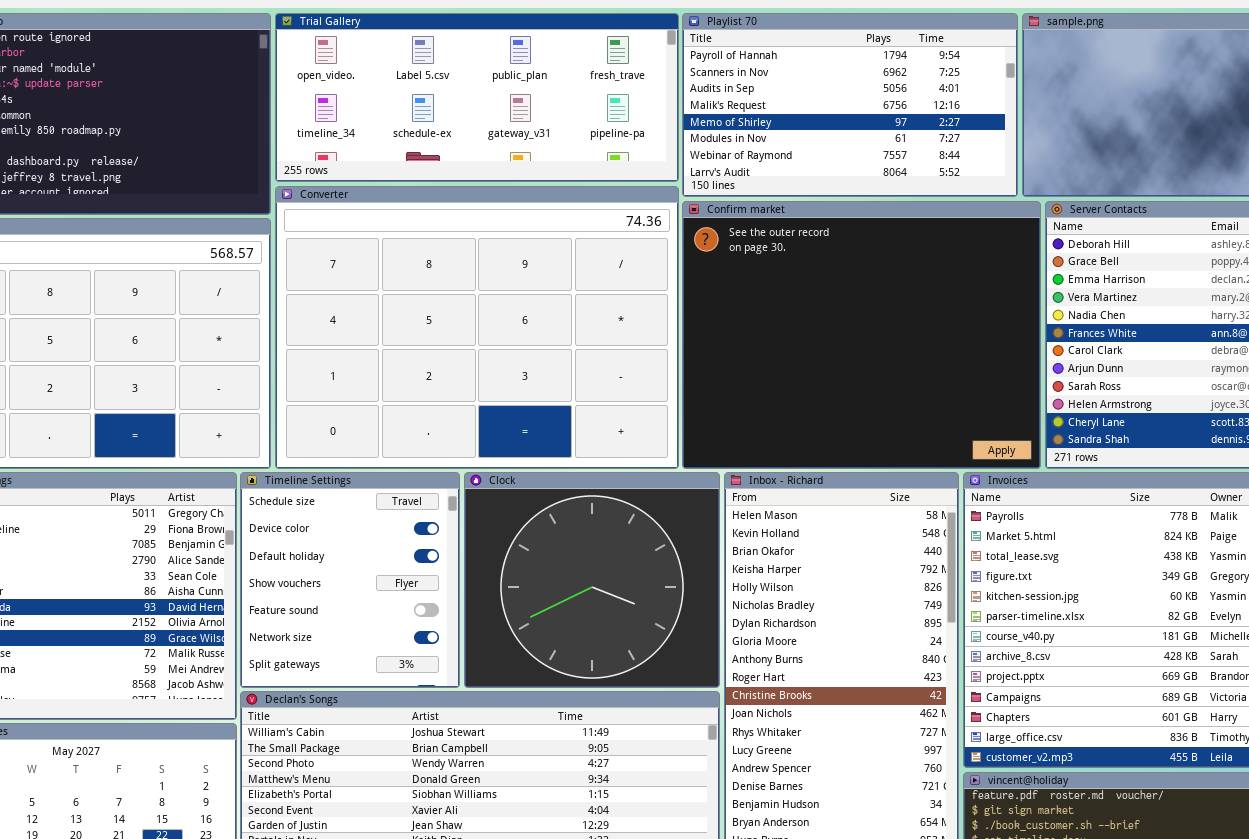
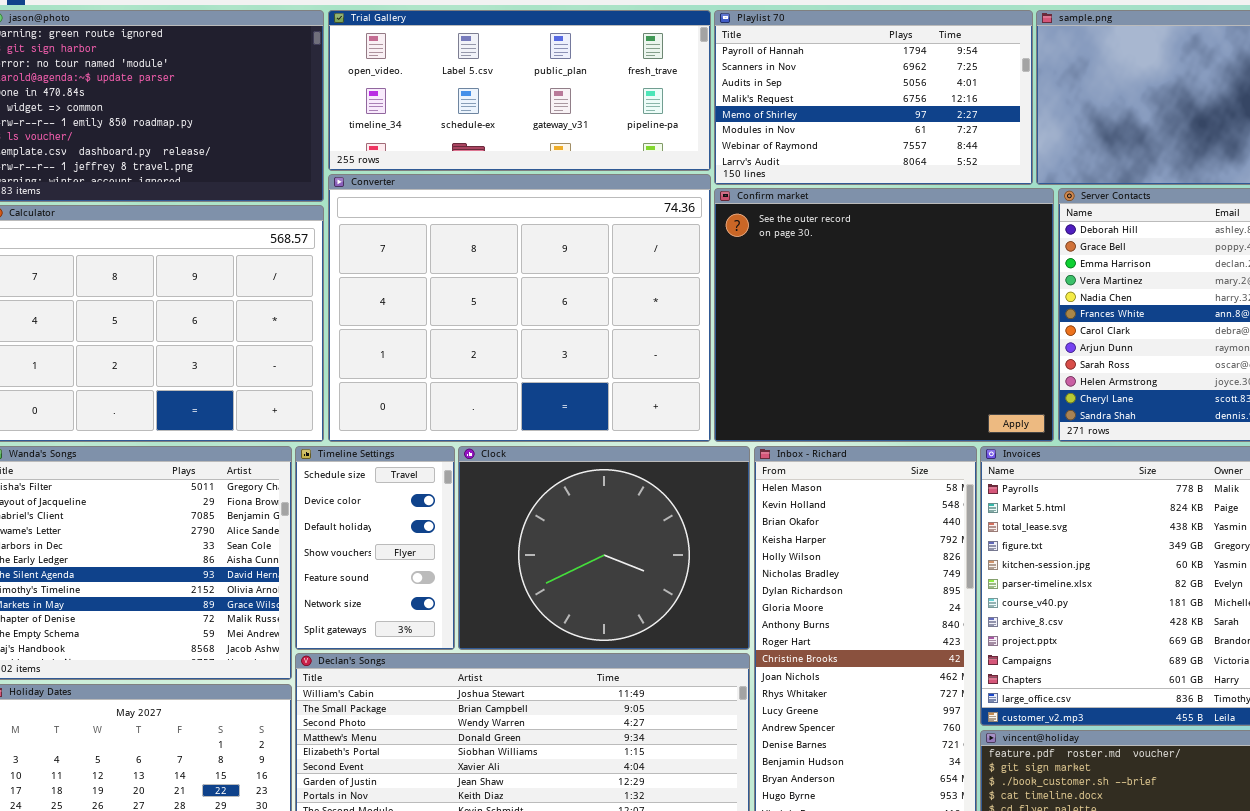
Timeline Settings: [240,472,460,688] -> [295,446,455,650], resized
Clock: [464,472,720,688] -> [458,446,750,650], resized

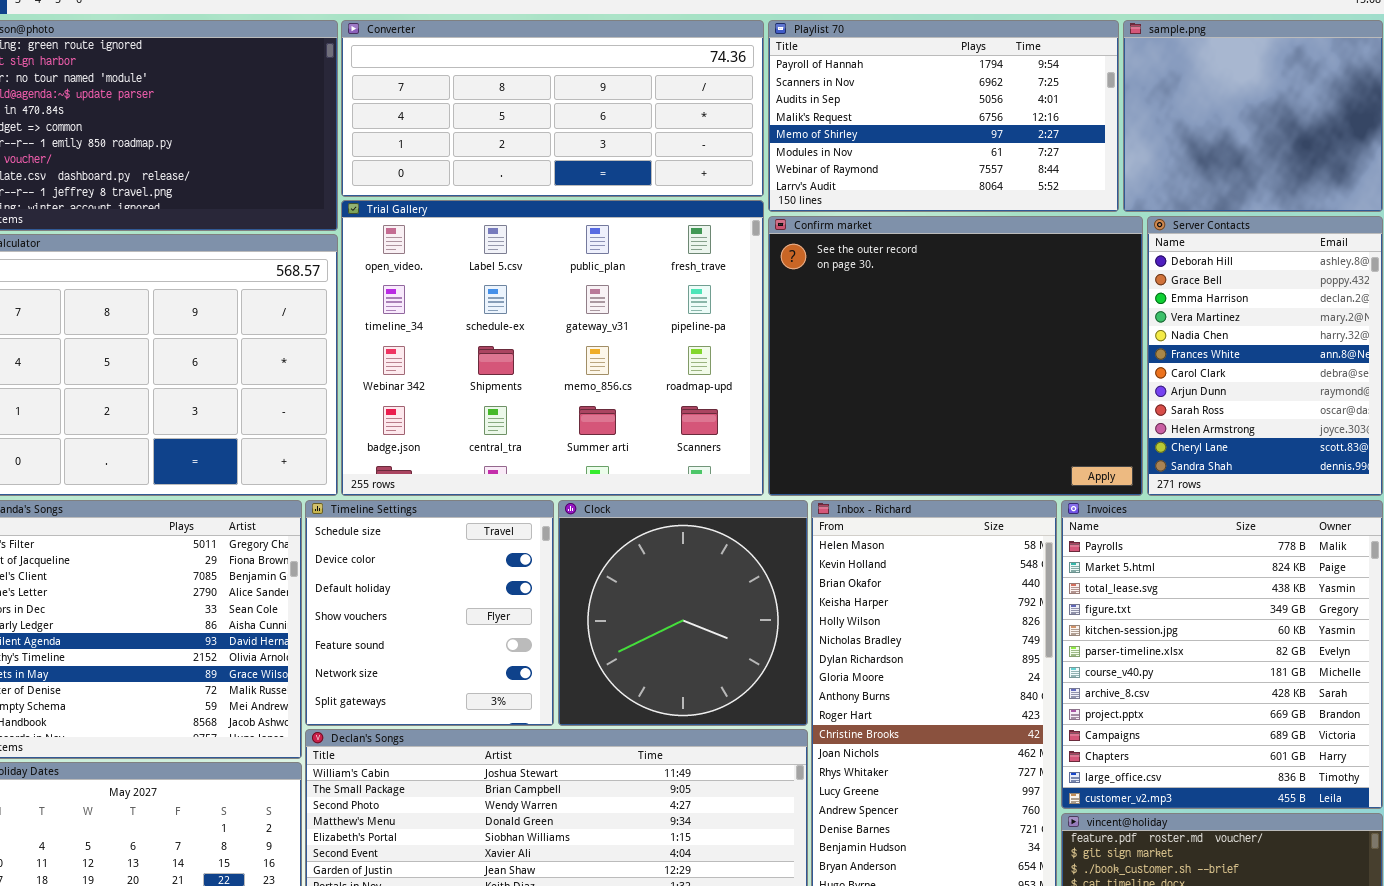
Trial Gallery: [328,10,711,171] -> [341,200,764,496], moved, resized
Converter: [328,174,711,442] -> [341,20,764,197], moved, resized
Timeline Settings: [295,446,455,650] -> [305,500,554,726], resized
Clock: [458,446,750,650] -> [558,500,808,726], resized

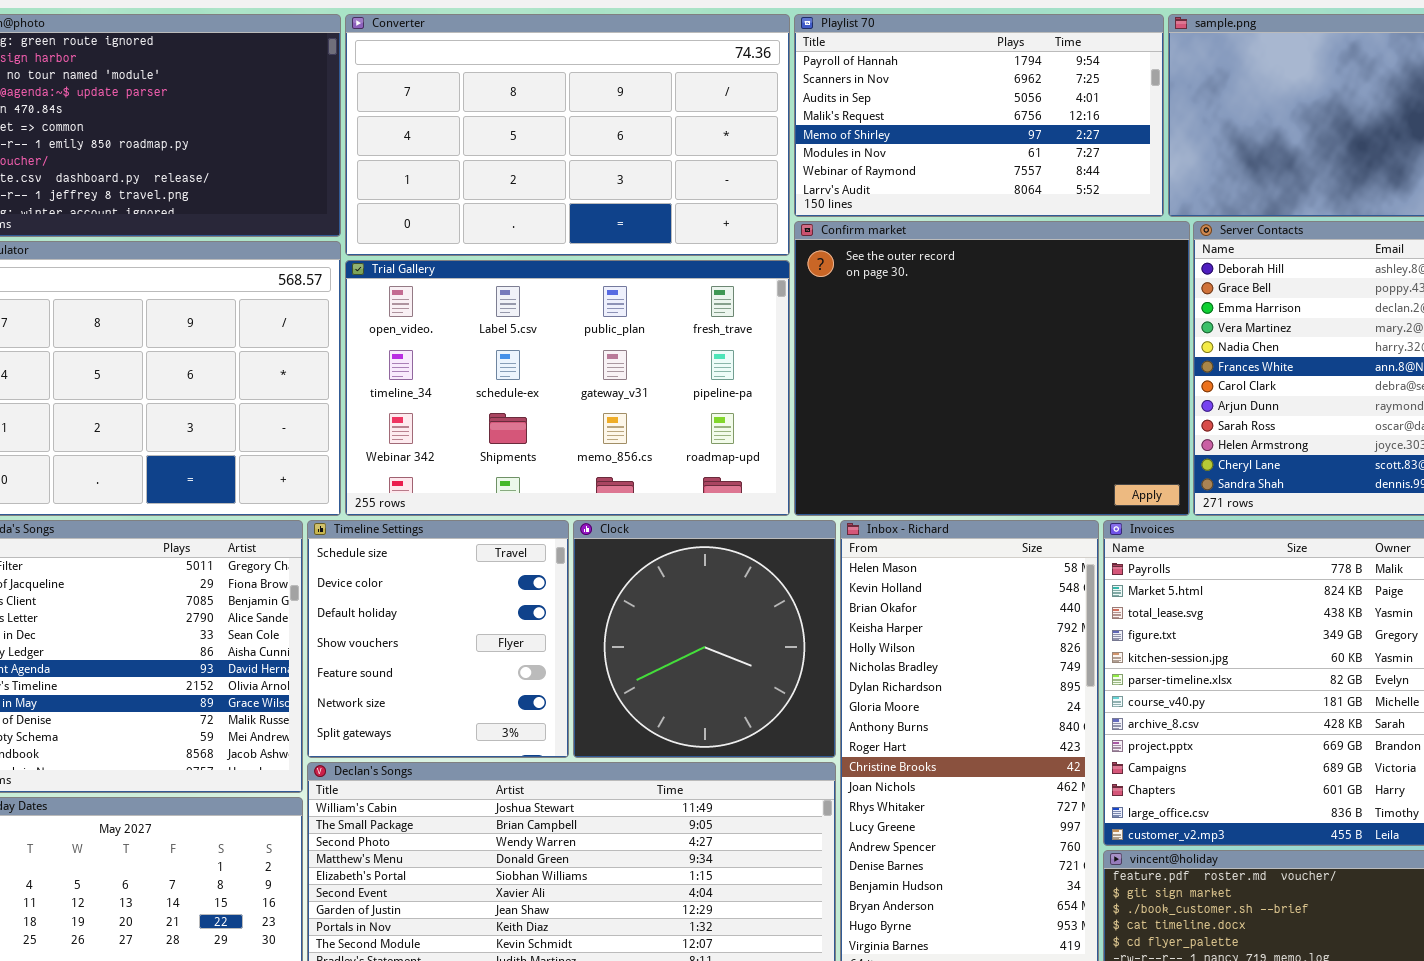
Converter: [341,20,764,197] -> [345,14,790,256], resized
Trial Gallery: [341,200,764,496] -> [345,260,790,516], resized

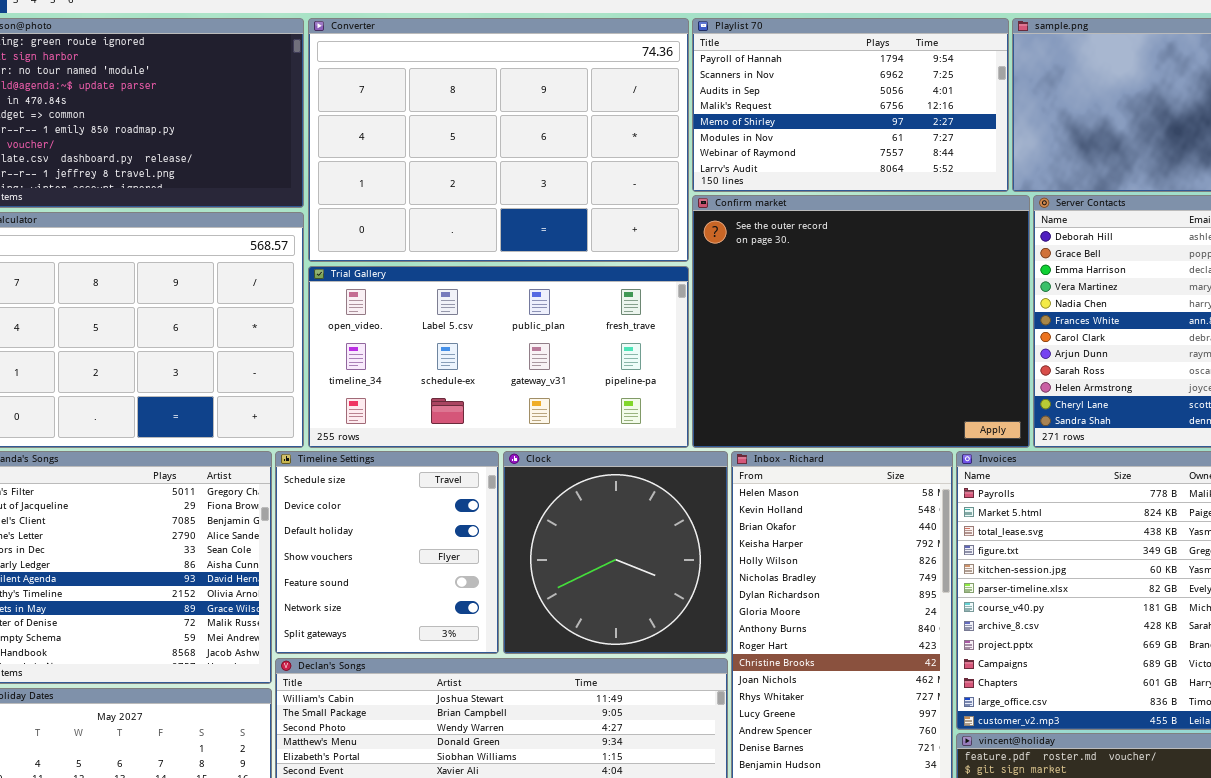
Converter: [345,14,790,256] -> [308,18,689,262], resized
Trial Gallery: [345,260,790,516] -> [308,266,689,448], resized

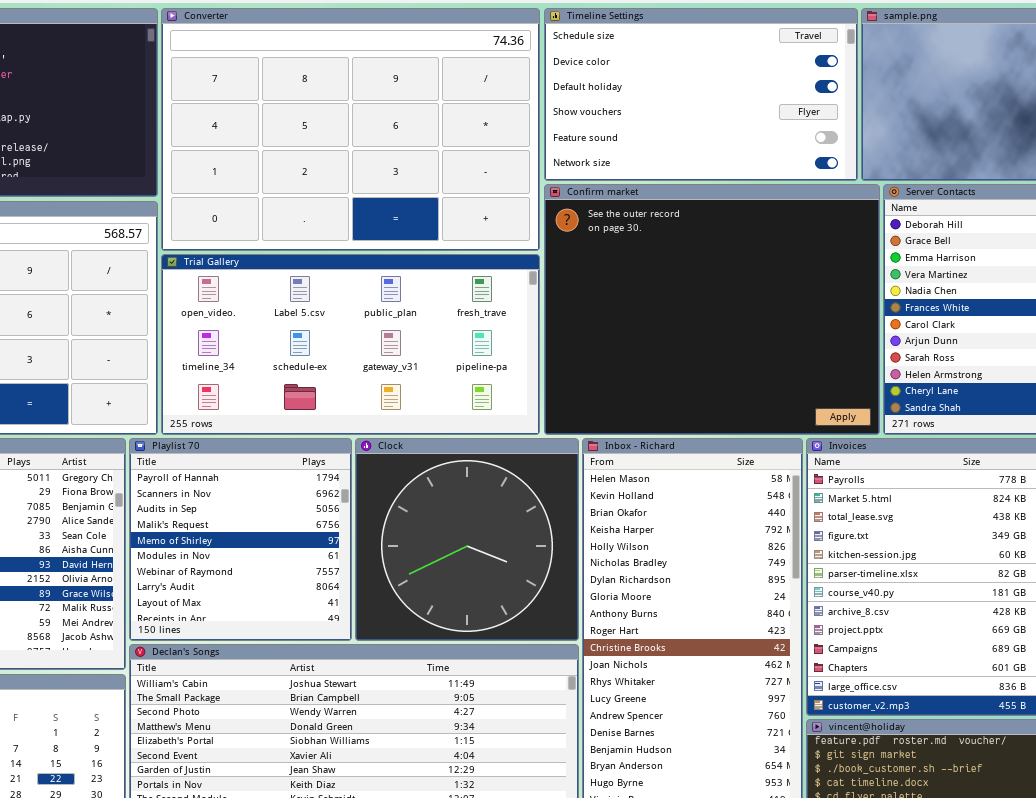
Playlist 70: [692,18,1009,192] -> [129,438,352,641], moved, resized
Timeline Settings: [275,451,499,654] -> [544,8,858,181], moved, resized

